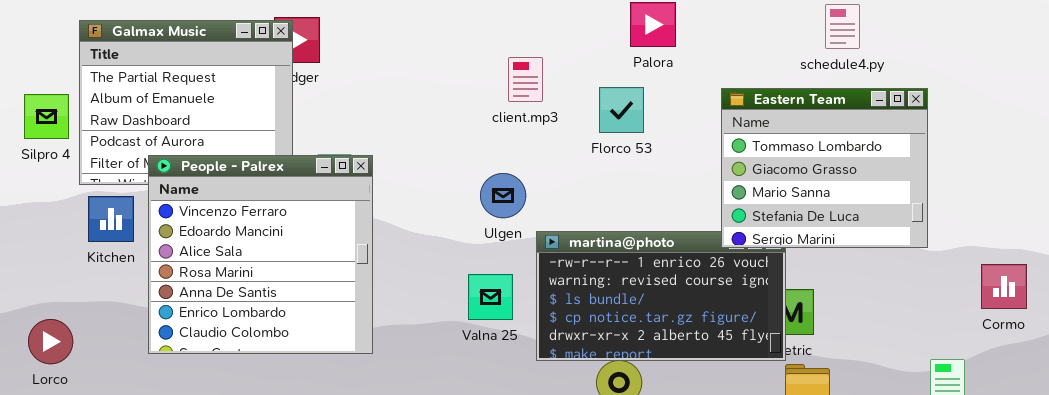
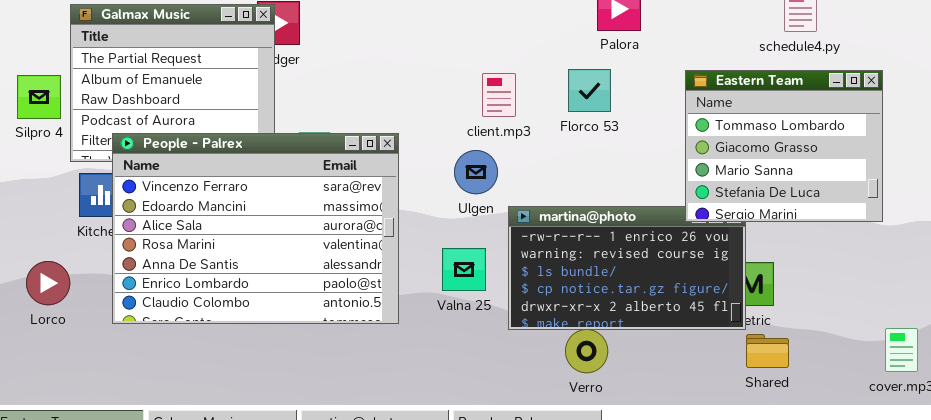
client.mp3: [508,57,543,102] -> [482,73,516,117], moved
People - Palrex: [148,155,373,354] -> [112,133,399,324], moved, resized
Lorco: [28,319,73,364] -> [26,261,70,305], moved

